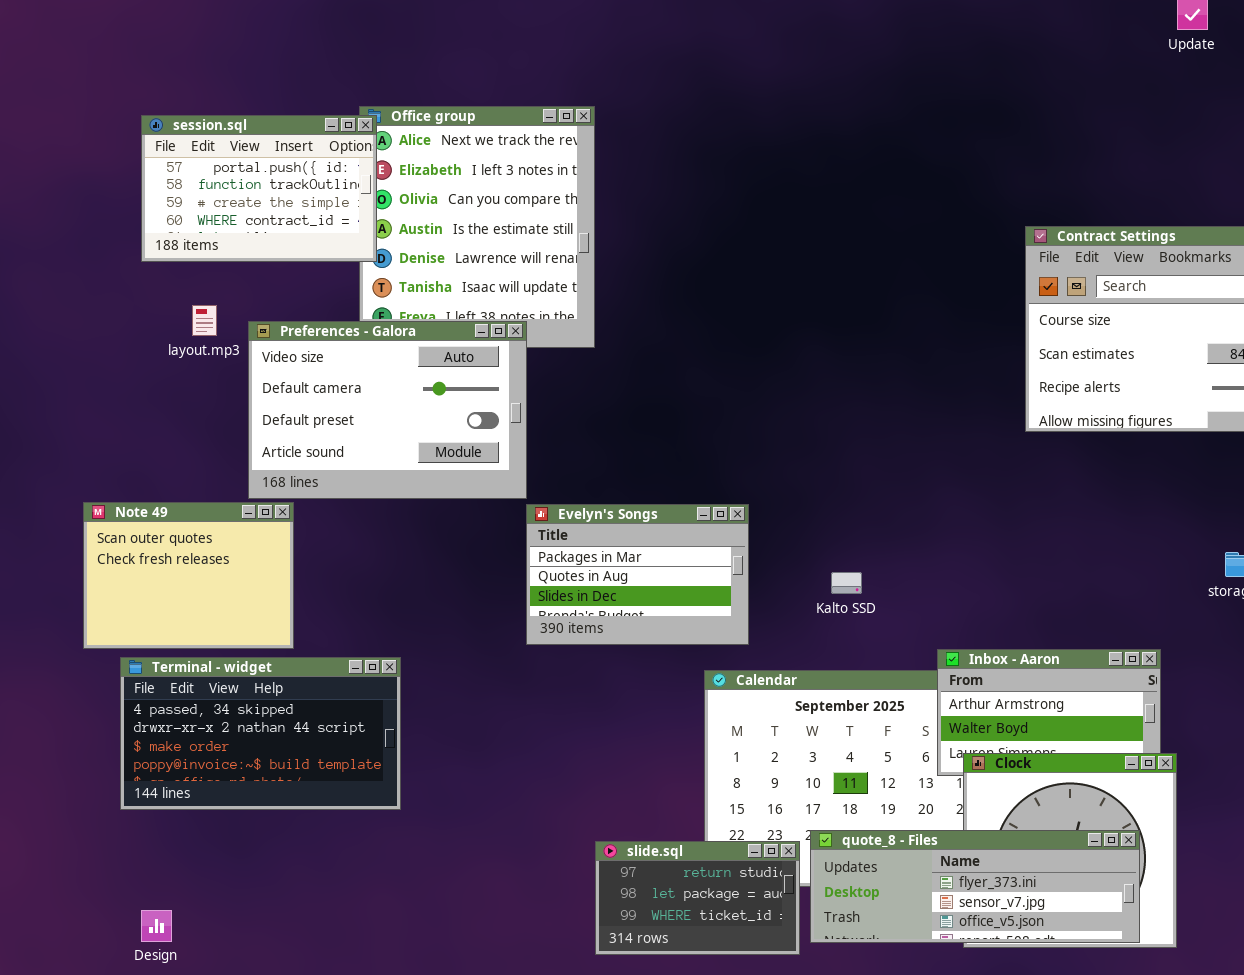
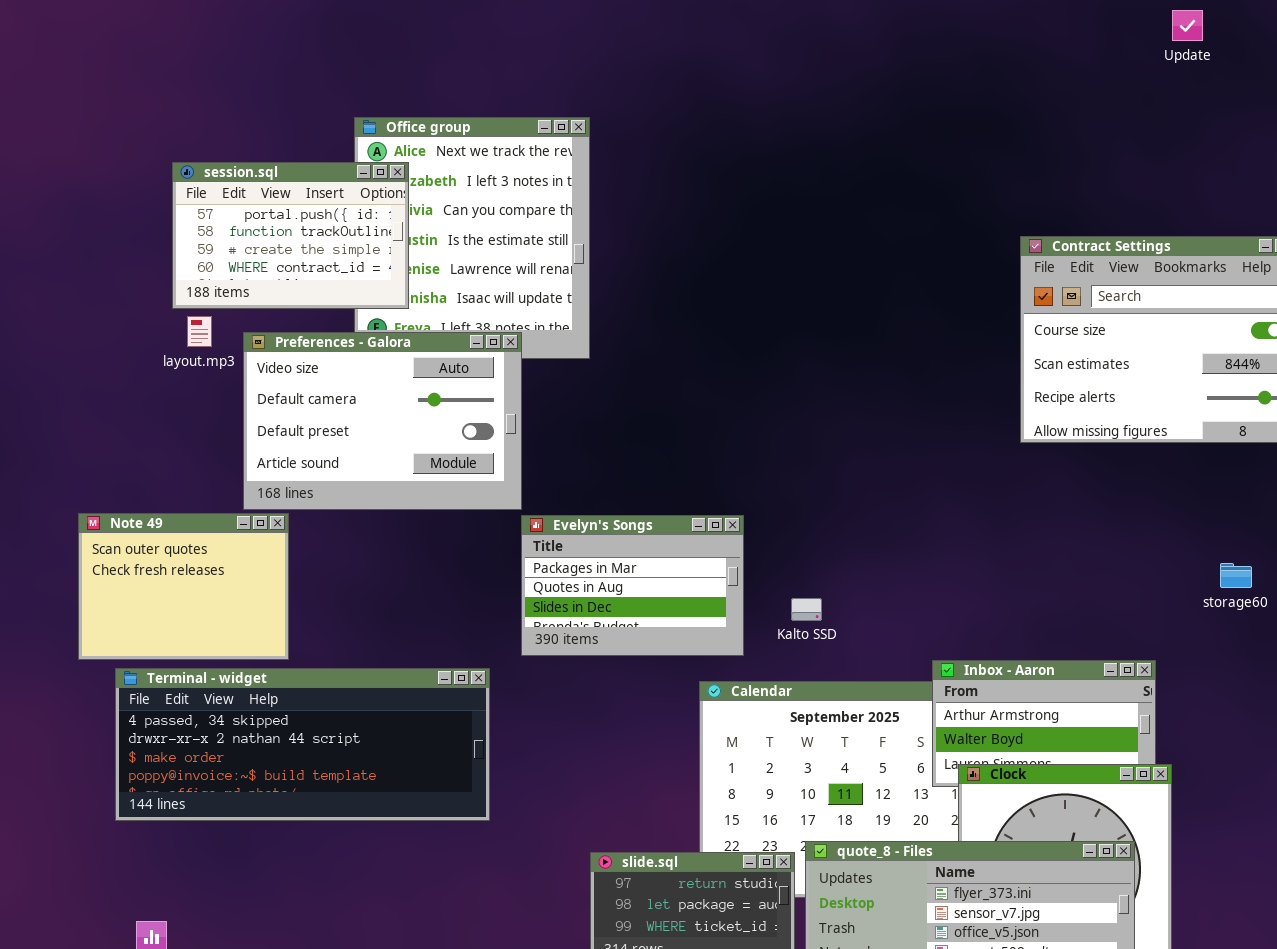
session.sql: [141,115,377,262] -> [172,162,409,309], moved
Kalto SSD: [831,572,862,594] -> [791,598,822,621], moved
Terminal - widget: [120,657,401,810] -> [115,668,490,821], resized

